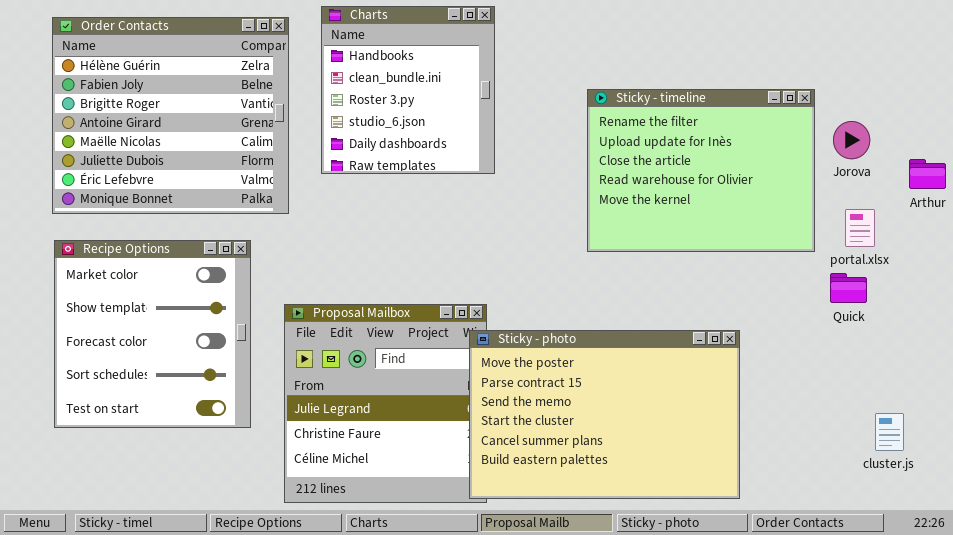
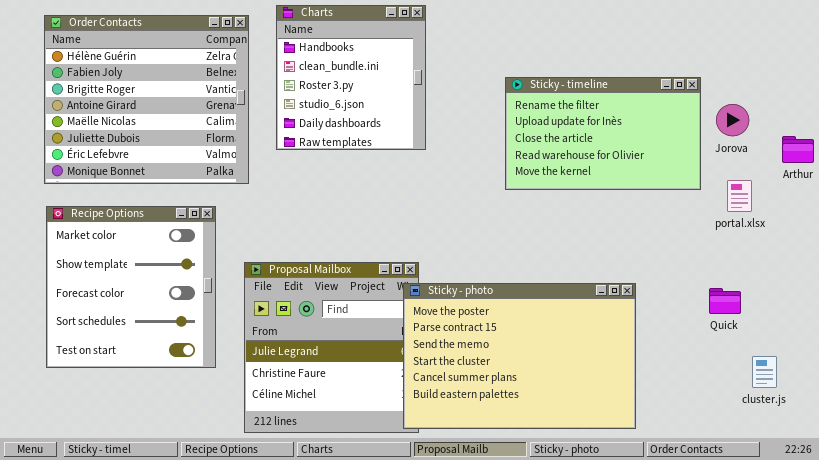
Sticky - timeline: [587,89,815,252] -> [505,77,701,190], resized
Quick: [830,273,867,303] -> [709,288,741,314], moved

